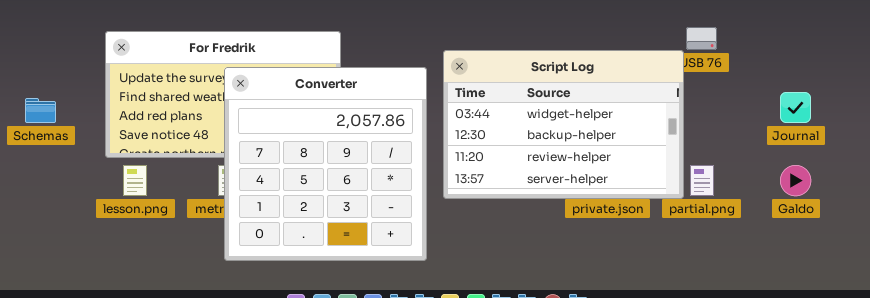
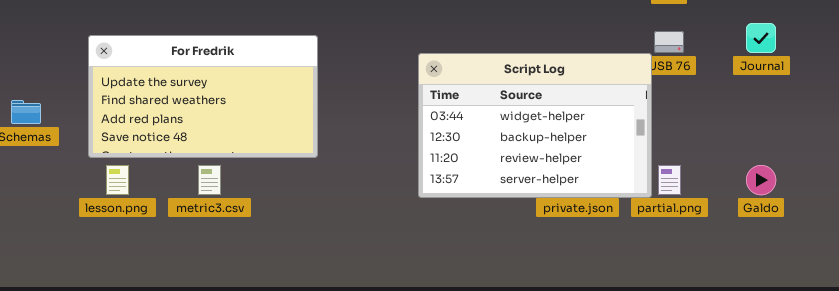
Converter: [224,67,427,261] -> none, closed
Journal: [780,92,811,123] -> [746,23,776,53], moved

